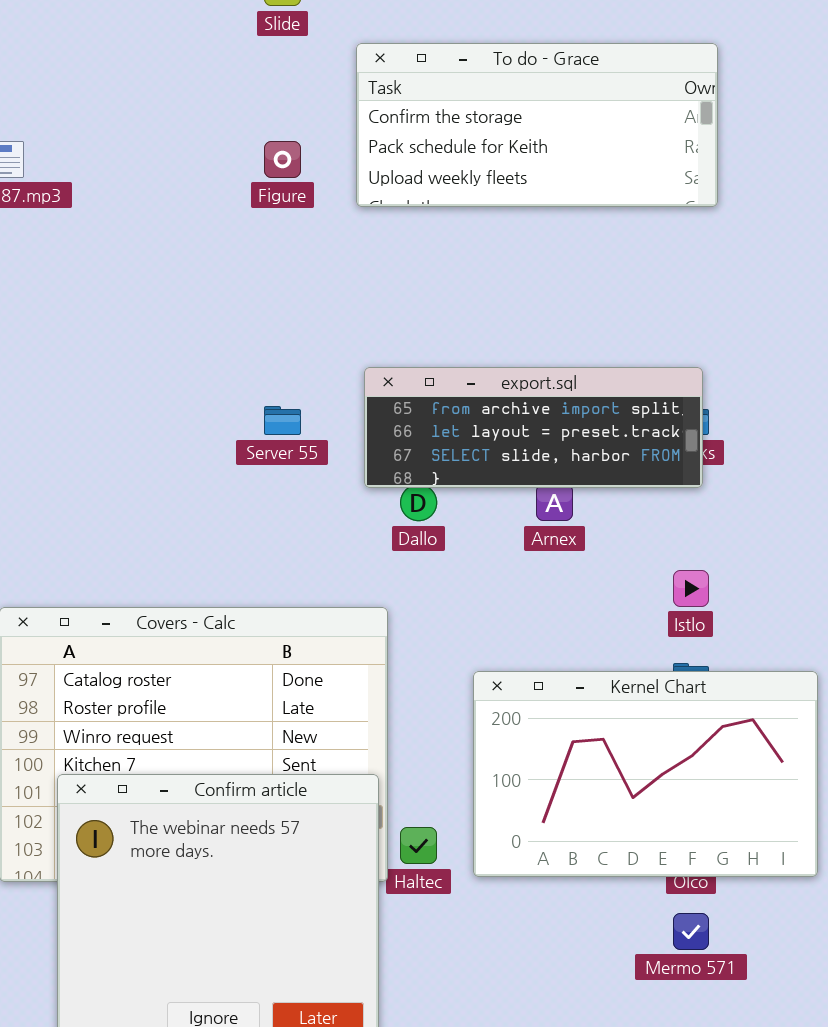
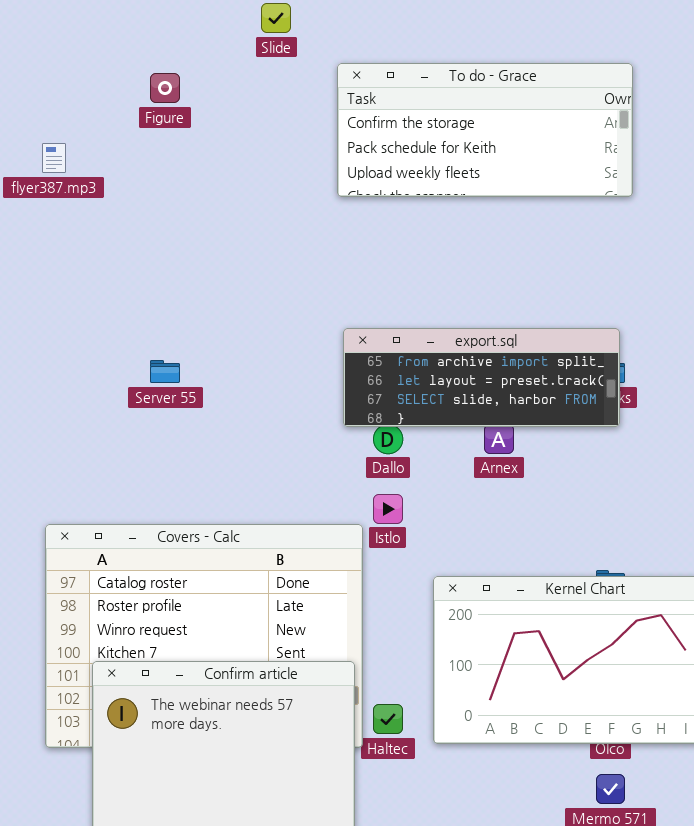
Figure: [264,141,301,178] -> [150,73,180,103], moved
Server 55: [264,406,301,435] -> [150,360,180,383], moved
Istlo: [673,570,709,607] -> [373,494,403,524], moved

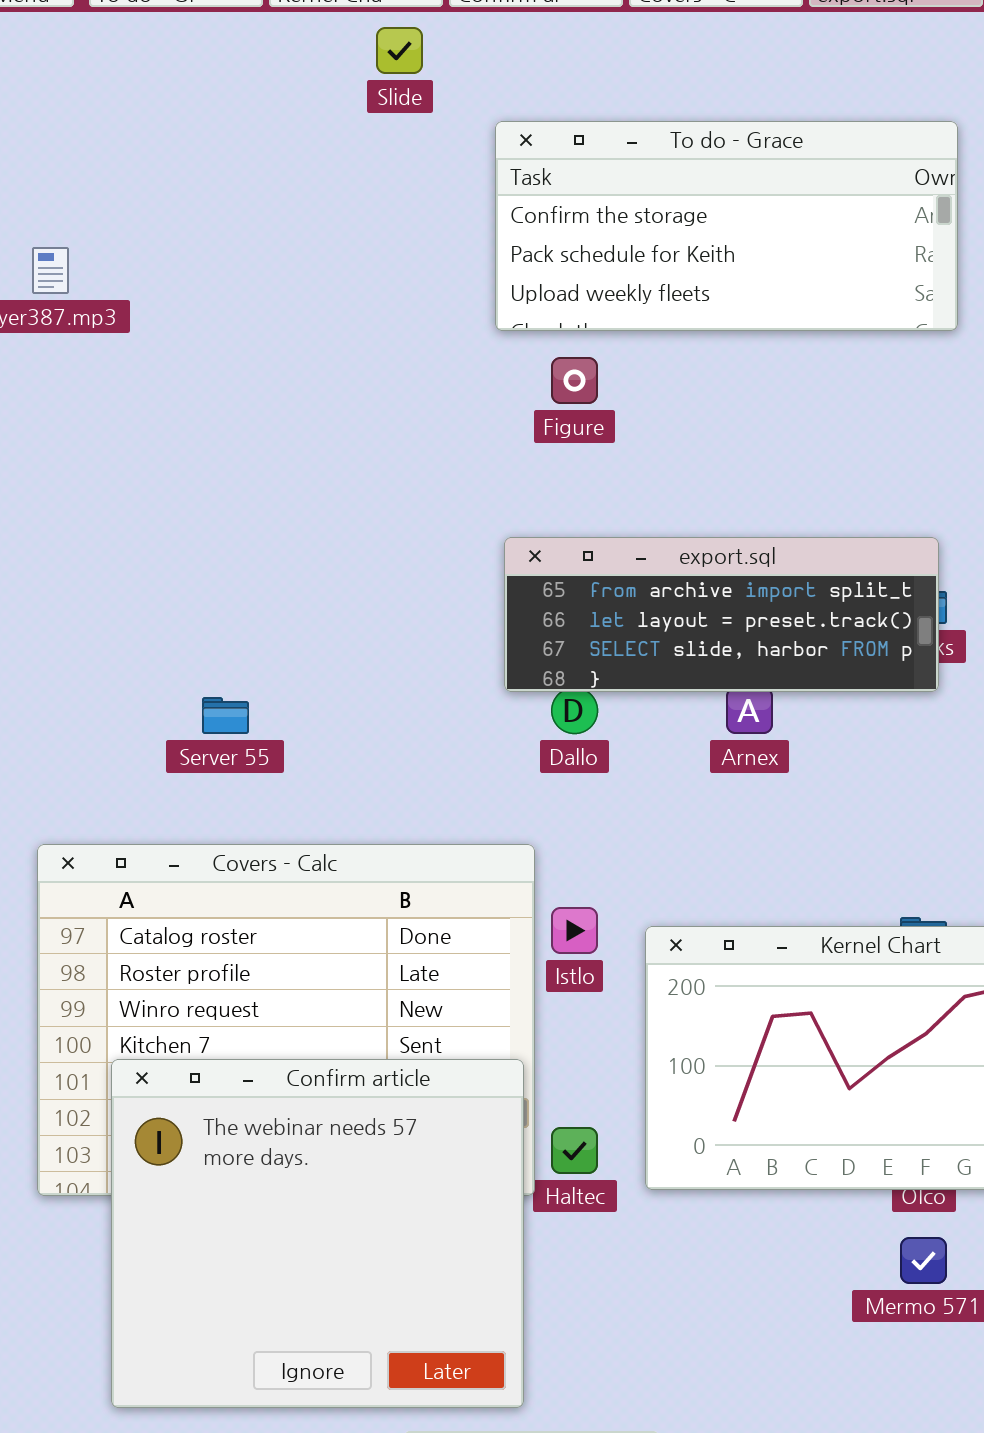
Figure: [150,73,180,103] -> [551,357,598,404], moved
Server 55: [150,360,180,383] -> [202,697,249,734], moved
Istlo: [373,494,403,524] -> [551,907,598,954], moved

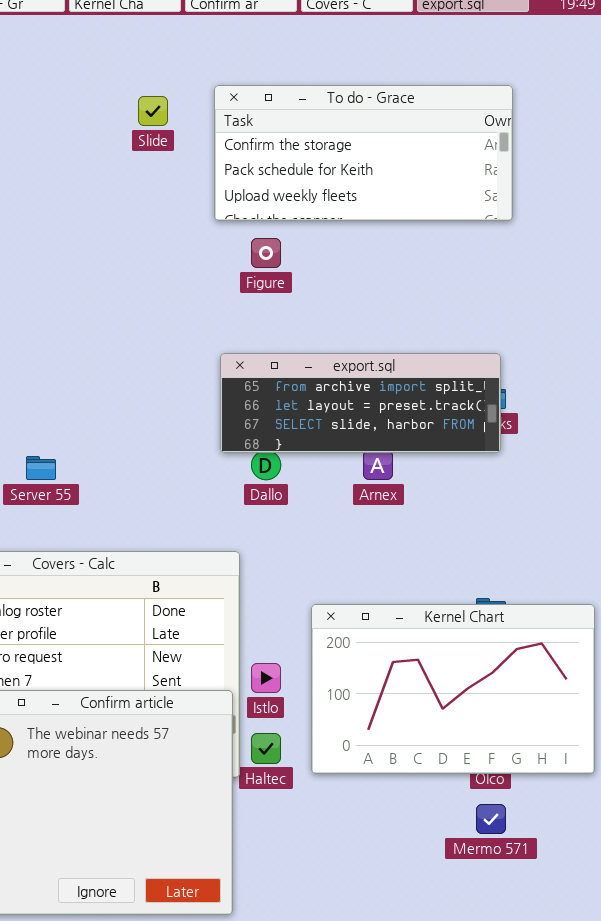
Slide: [376,27,423,74] -> [138,96,168,126], moved
Istlo: [551,907,598,954] -> [251,663,281,693], moved

